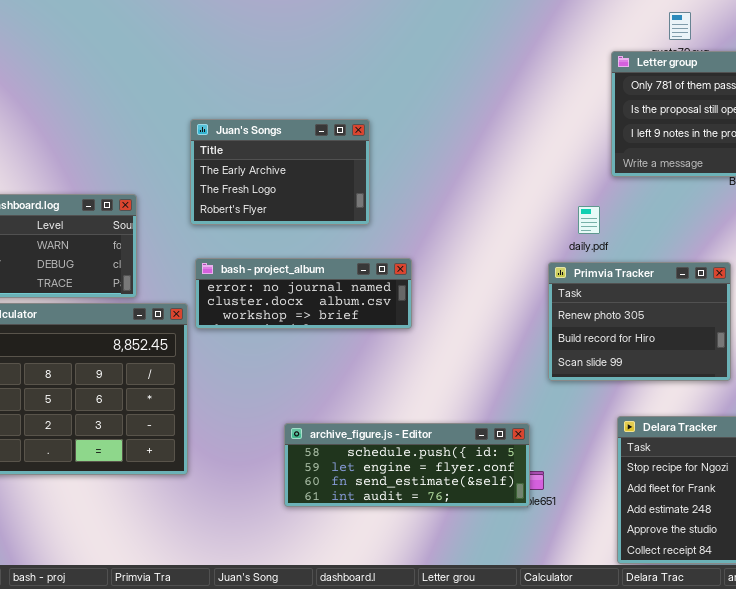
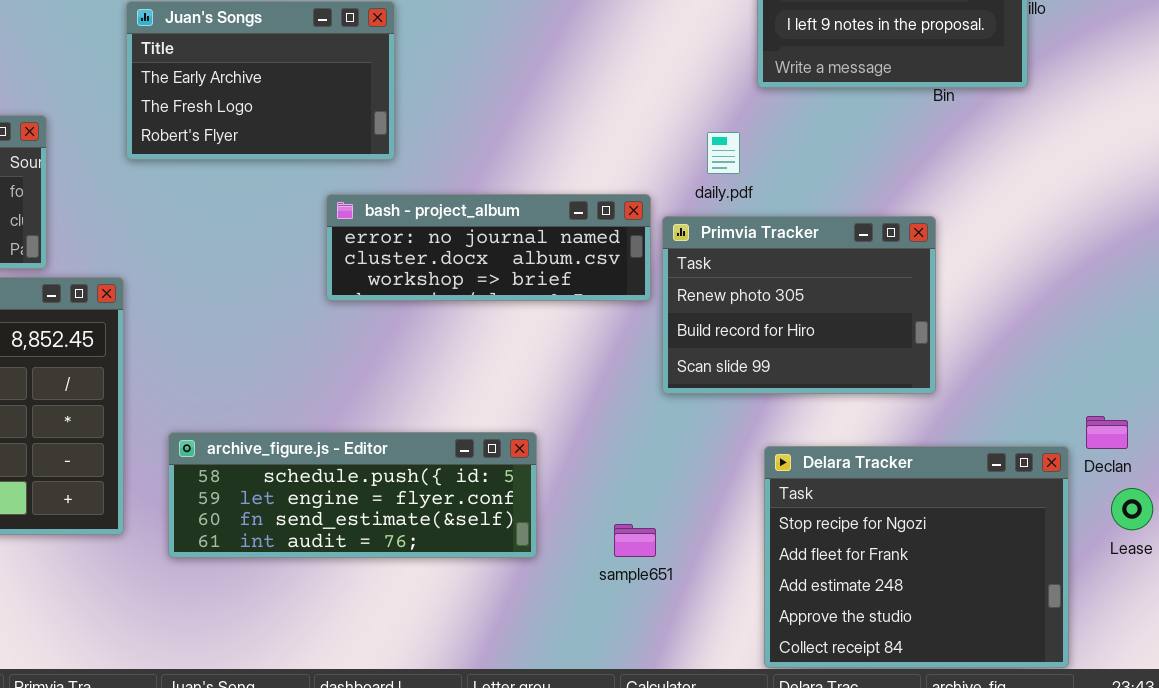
bash - project_album: [195,258,412,329] -> [326,194,651,301], moved
archive_figure.js - Editor: [284,423,530,507] -> [168,432,537,558], moved

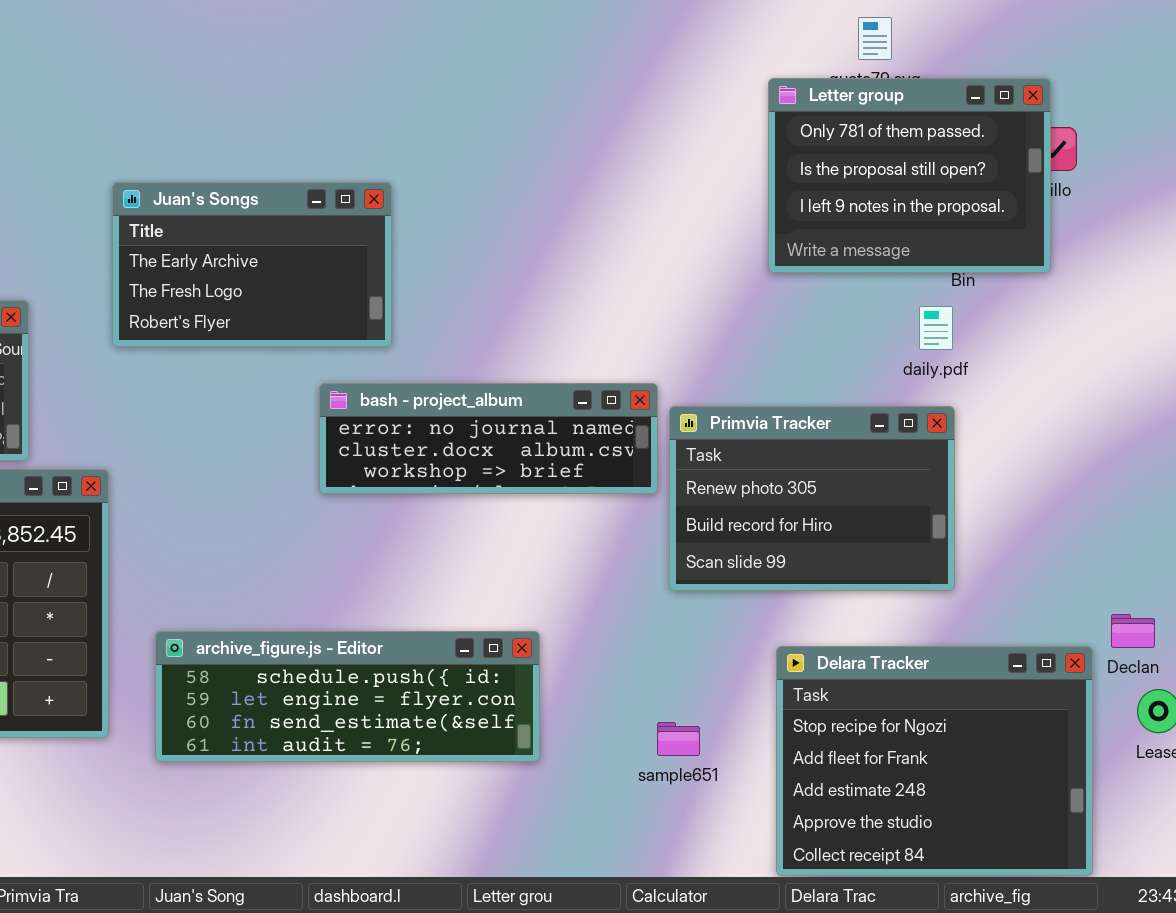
daily.pdf: [707,132,740,174] -> [919,306,953,350], moved
sample651: [614,524,656,557] -> [657,722,700,756], moved

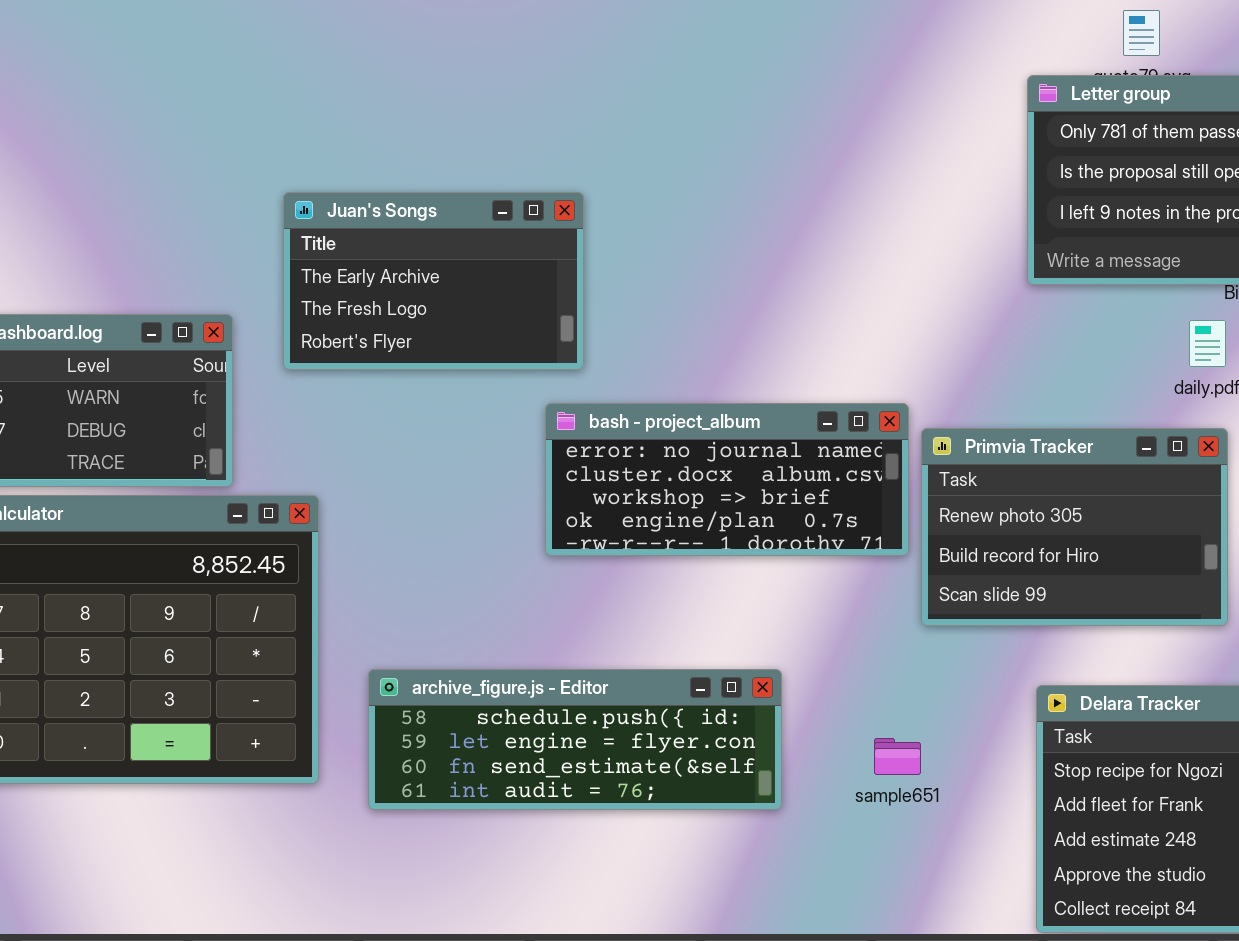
Juan's Songs: [112,182,392,347] -> [283,192,584,370], moved
bash - project_album: [319,383,658,494] -> [545,403,909,556], resized
sample651: [657,722,700,756] -> [874,738,921,775], moved

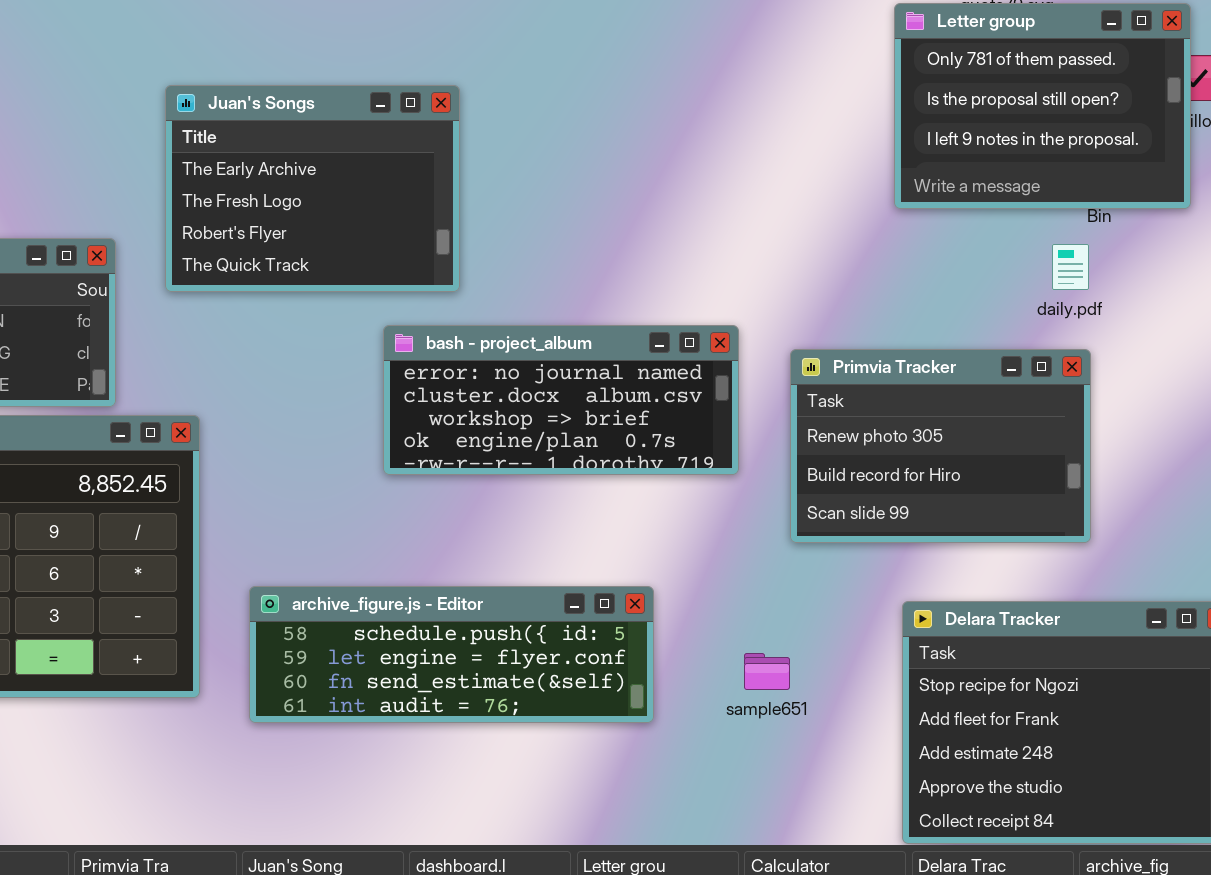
Juan's Songs: [283,192,584,370] -> [165,85,460,292], resized
bash - project_album: [545,403,909,556] -> [383,325,739,475], moved

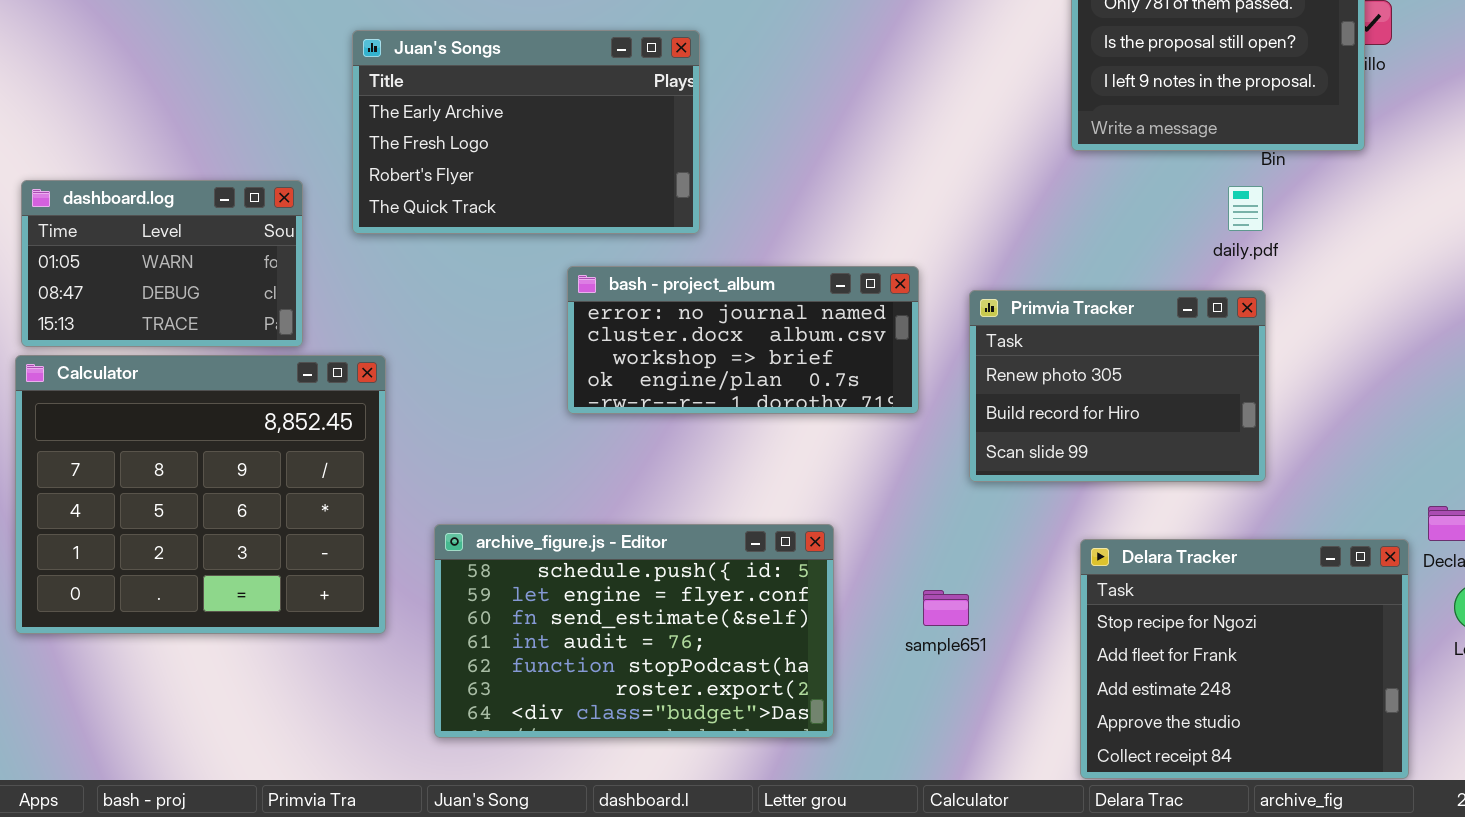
Juan's Songs: [165,85,460,292] -> [352,30,700,234], resized
archive_figure.js - Editor: [249,586,654,723] -> [434,524,834,738], resized

